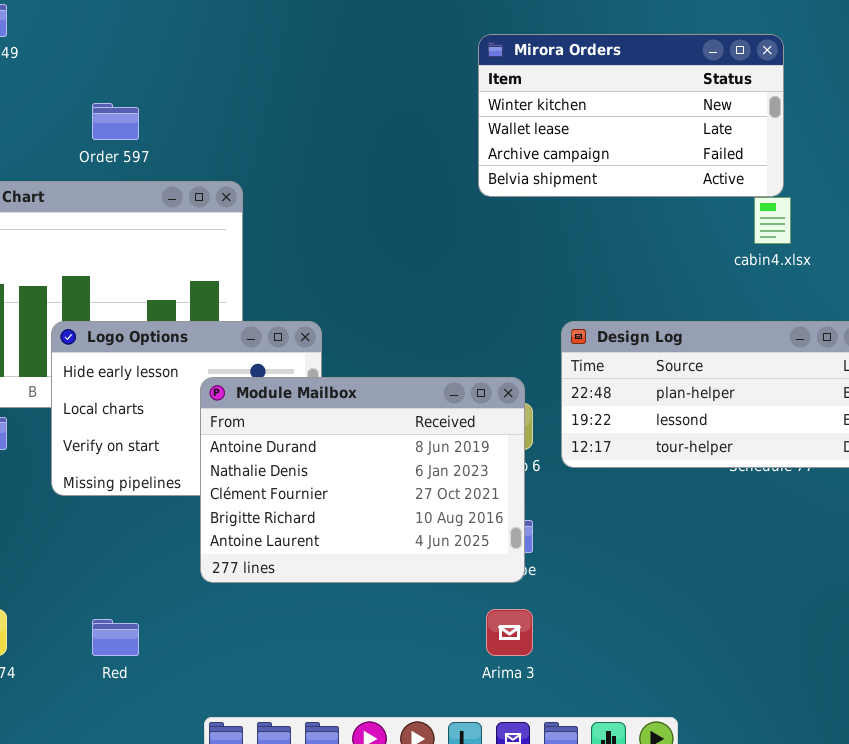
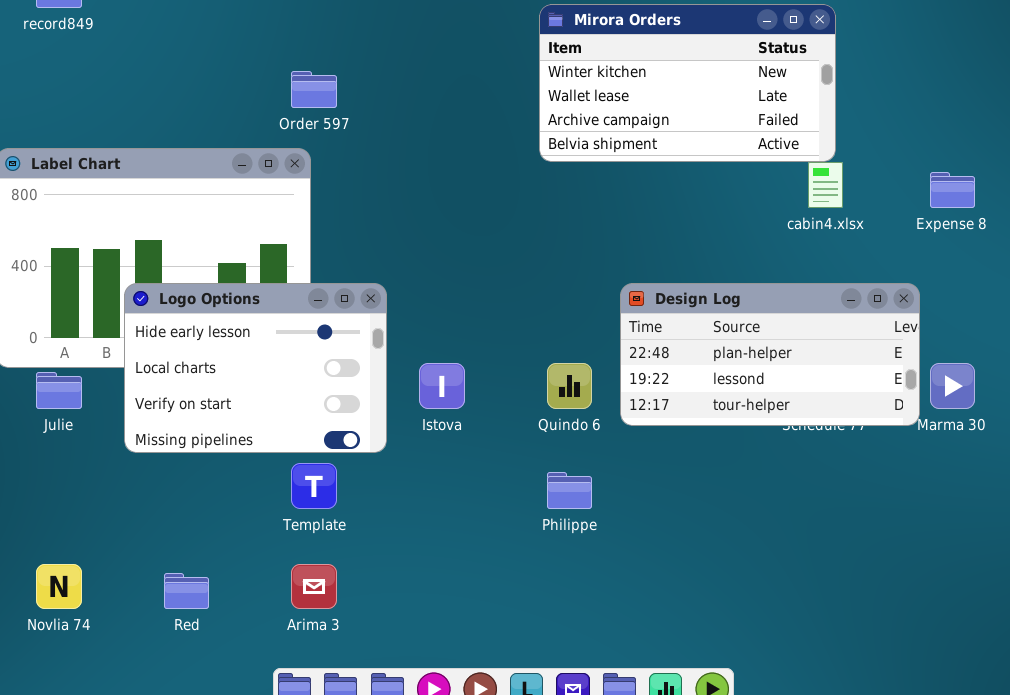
Order 597: [92,103,139,140] -> [291,71,337,108], moved
Module Mailbox: [200,377,525,583] -> none, closed
Arima 3: [486,609,533,656] -> [291,564,337,609], moved

